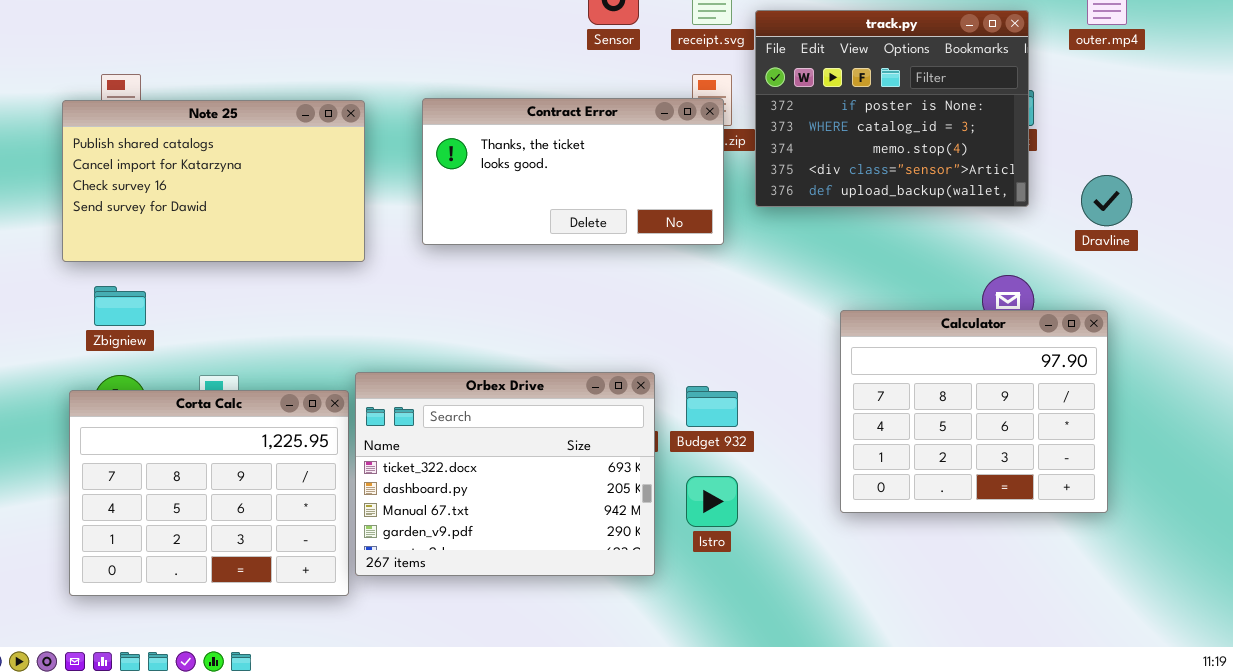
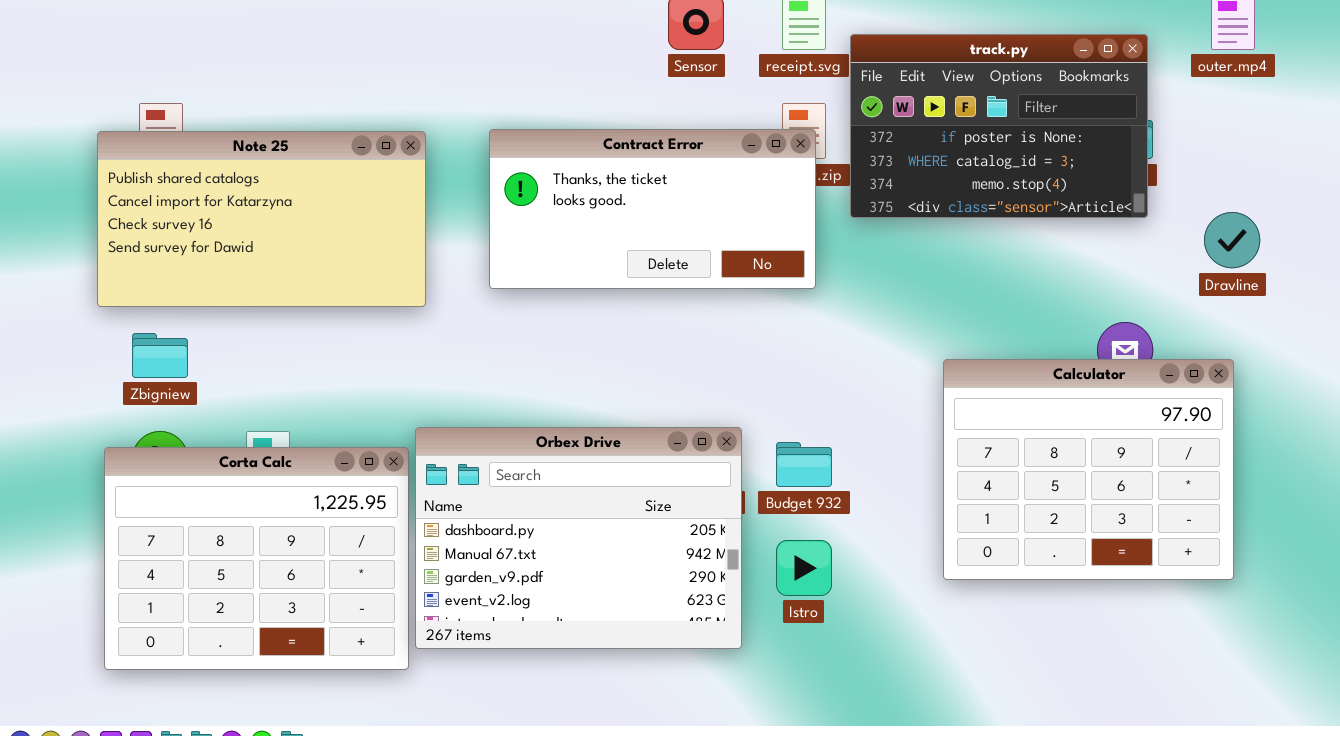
track.py: [755,10,1029,207] -> [850,34,1148,218], resized
Orbex Drive: [355,372,655,576] -> [415,427,742,649], scrolled down 1 row

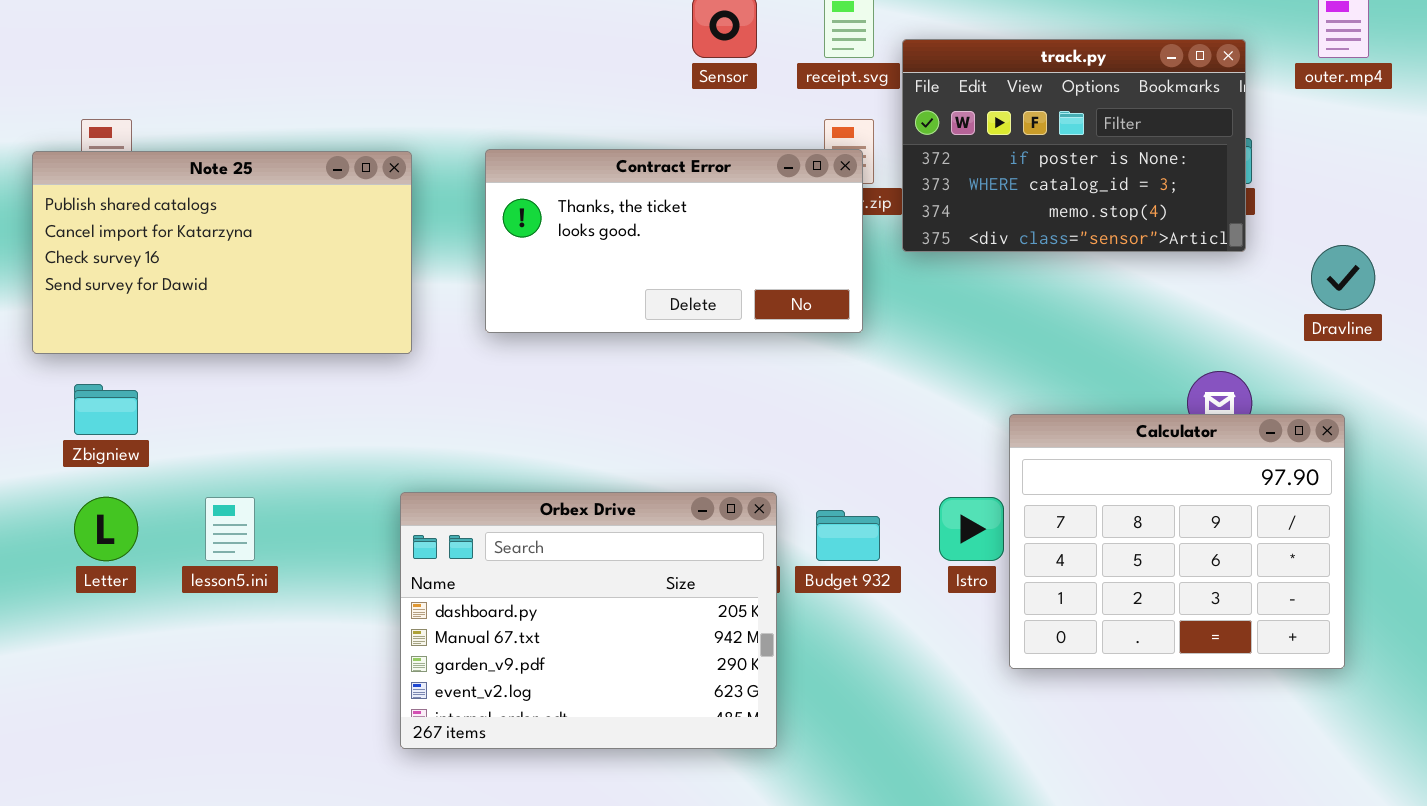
Corta Calc: [104,447,409,670] -> none, closed
Istro: [776,540,832,596] -> [939,497,1004,561], moved

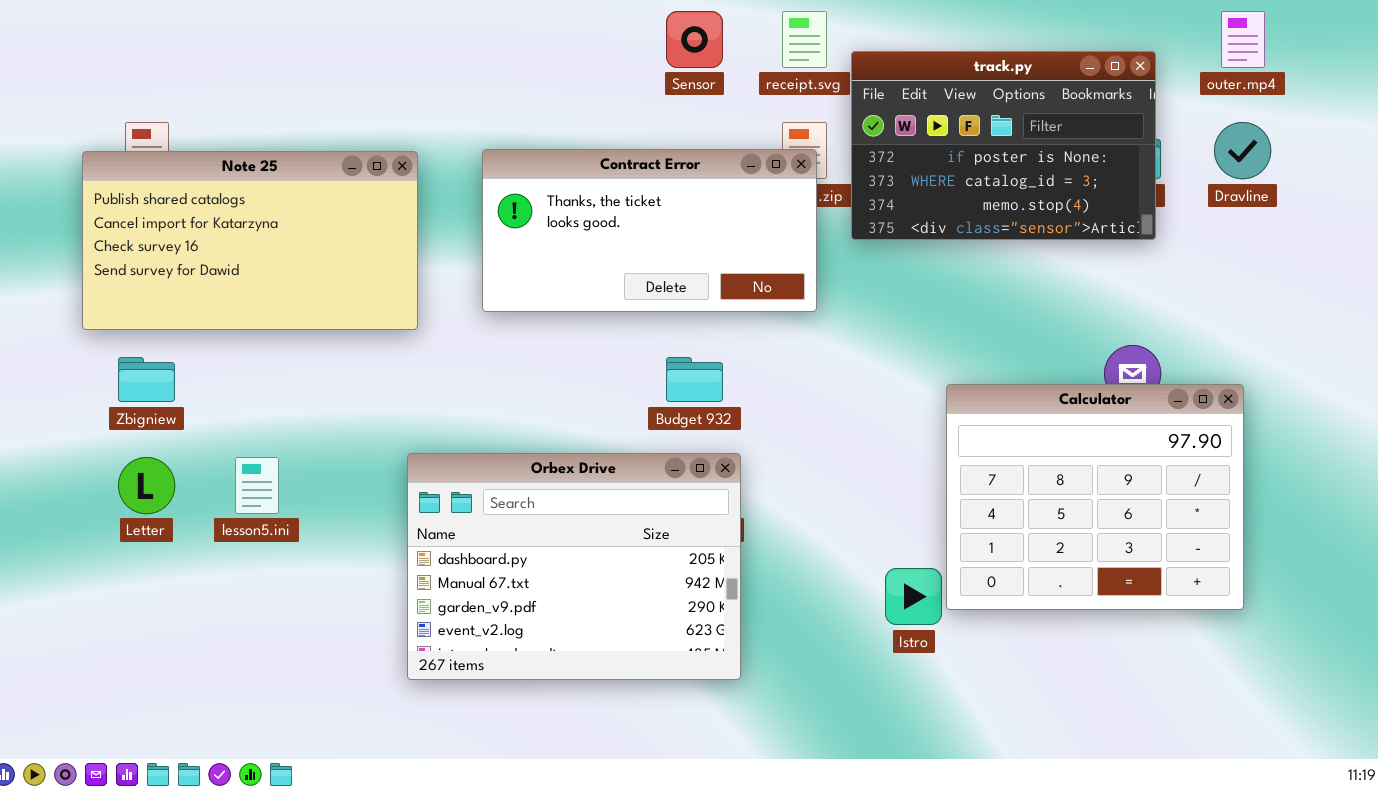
Dravline: [1311,245,1375,310] -> [1214,122,1271,179], moved
Istro: [939,497,1004,561] -> [885,568,942,625], moved
Budget 932: [816,510,880,561] -> [666,357,723,402], moved

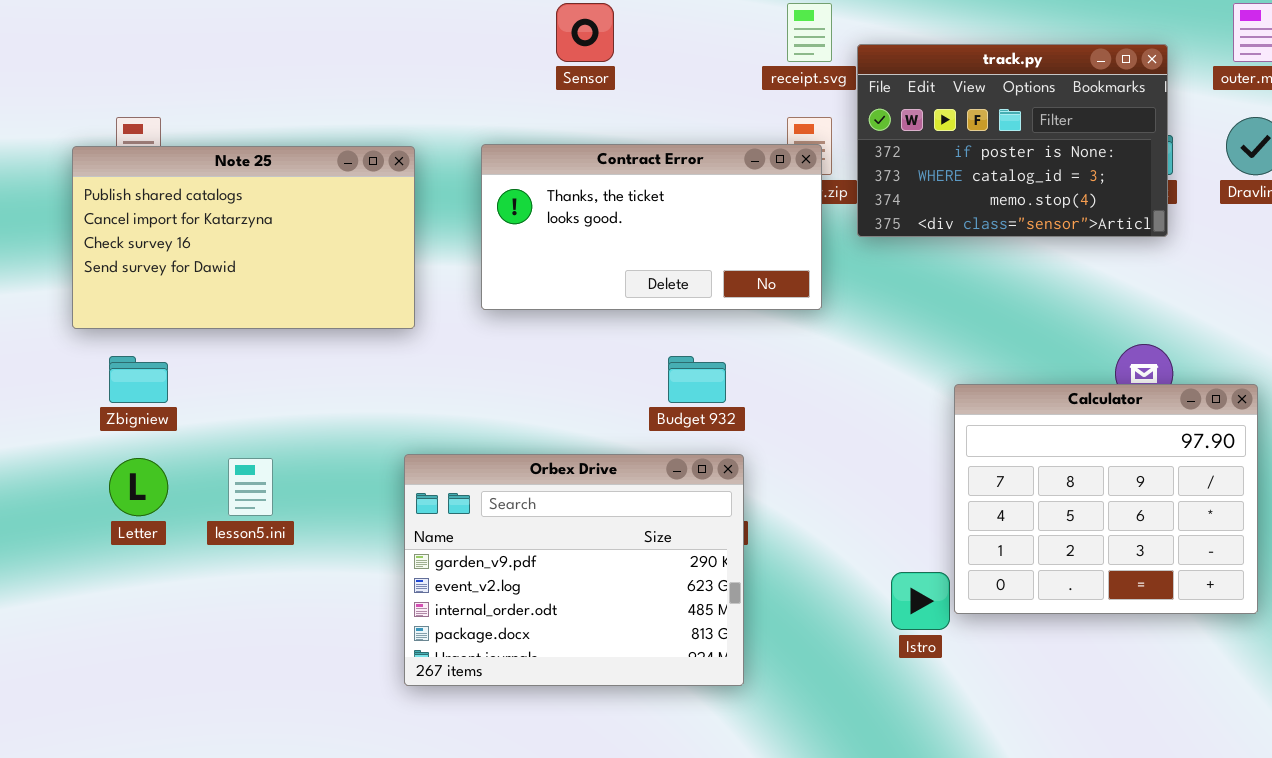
Sensor: [666,11,723,68] -> [556,3,614,62], moved
Orbex Drive: [407,453,741,680] -> [404,454,744,686], scrolled down 2 rows

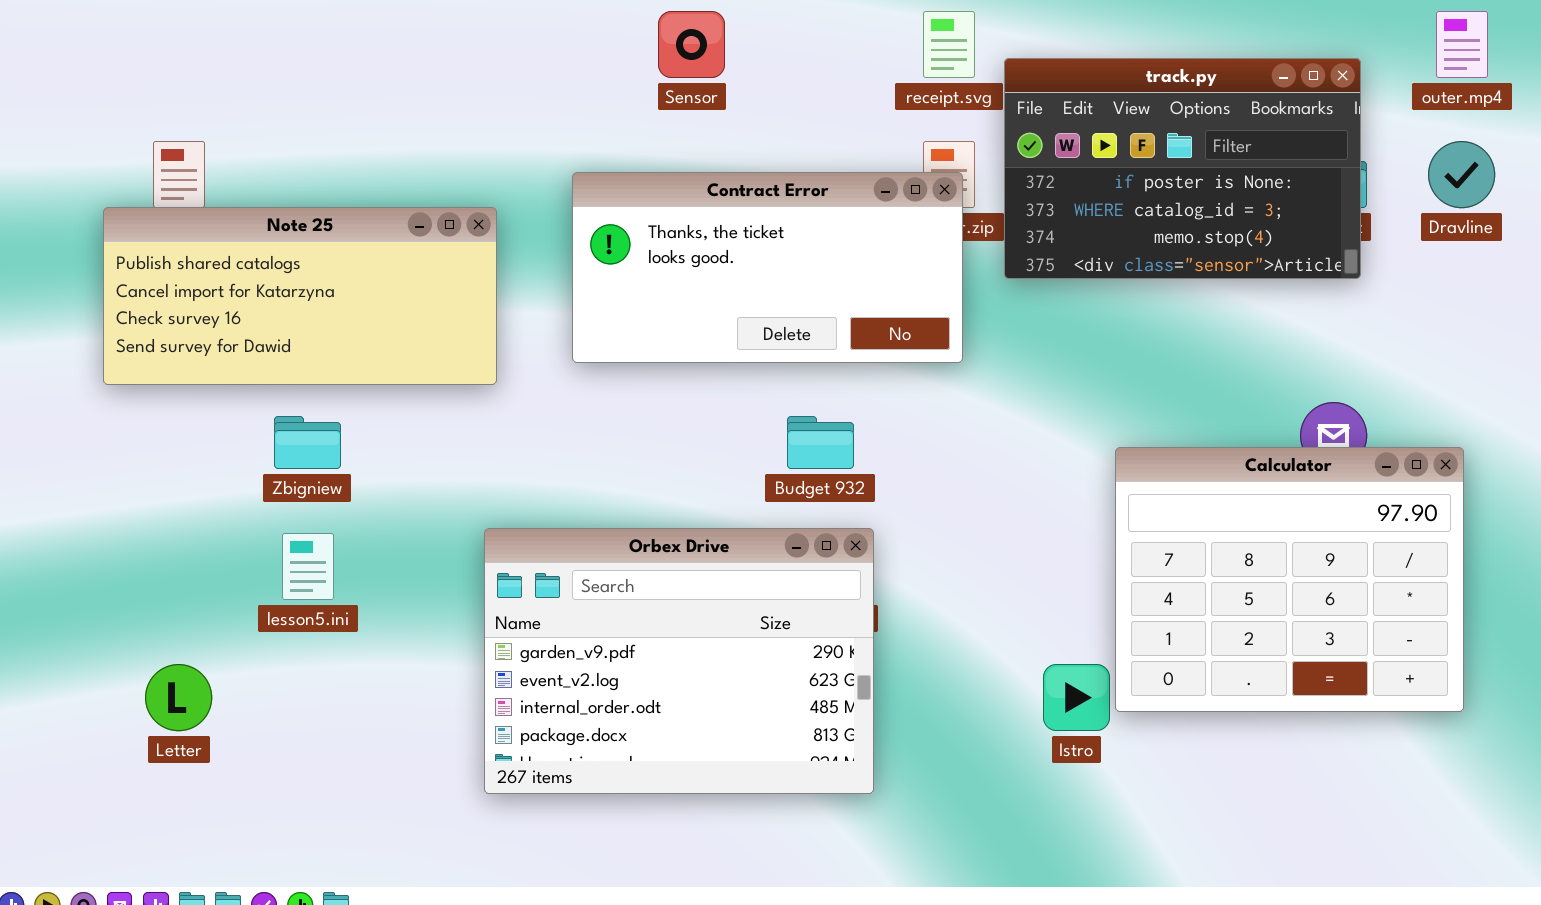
Note 25: [72,146,415,329] -> [103,207,497,385], resized
Zbigniew: [109,356,168,403] -> [274,416,341,469], moved
Letter: [109,458,168,516] -> [145,664,212,731], moved

